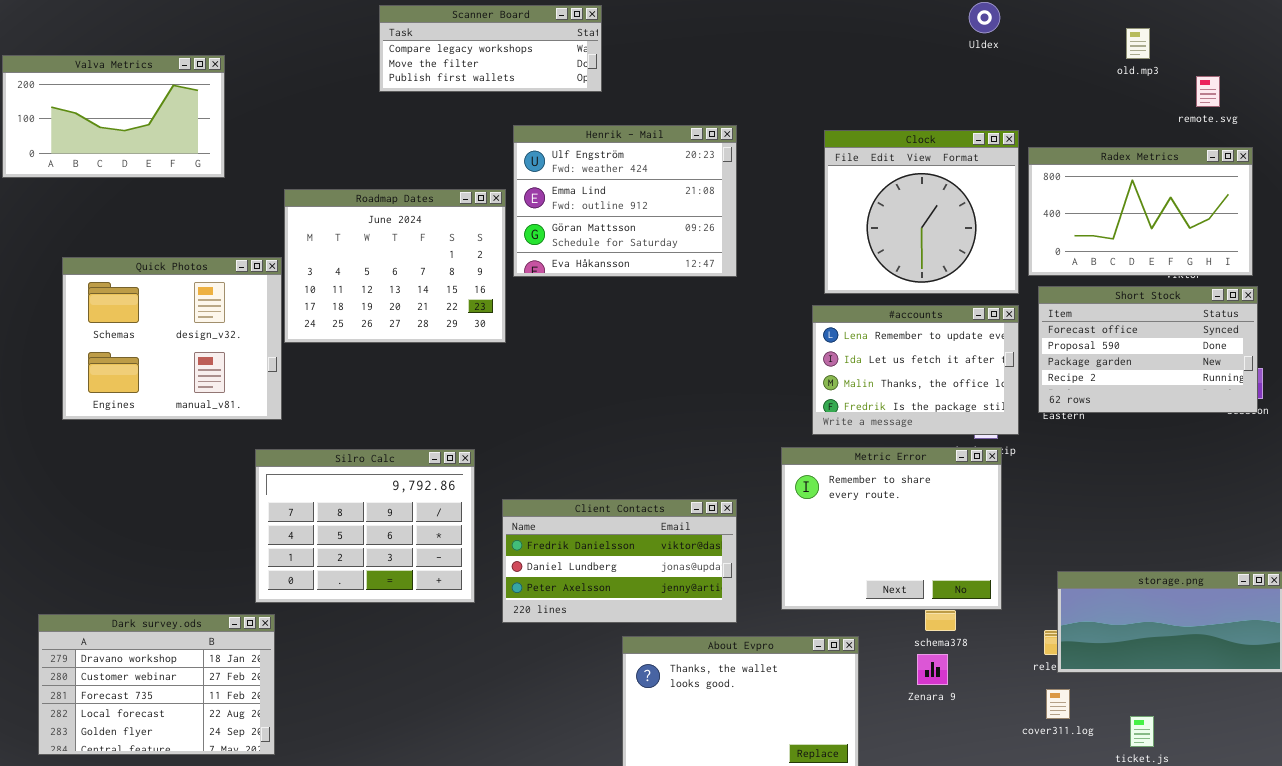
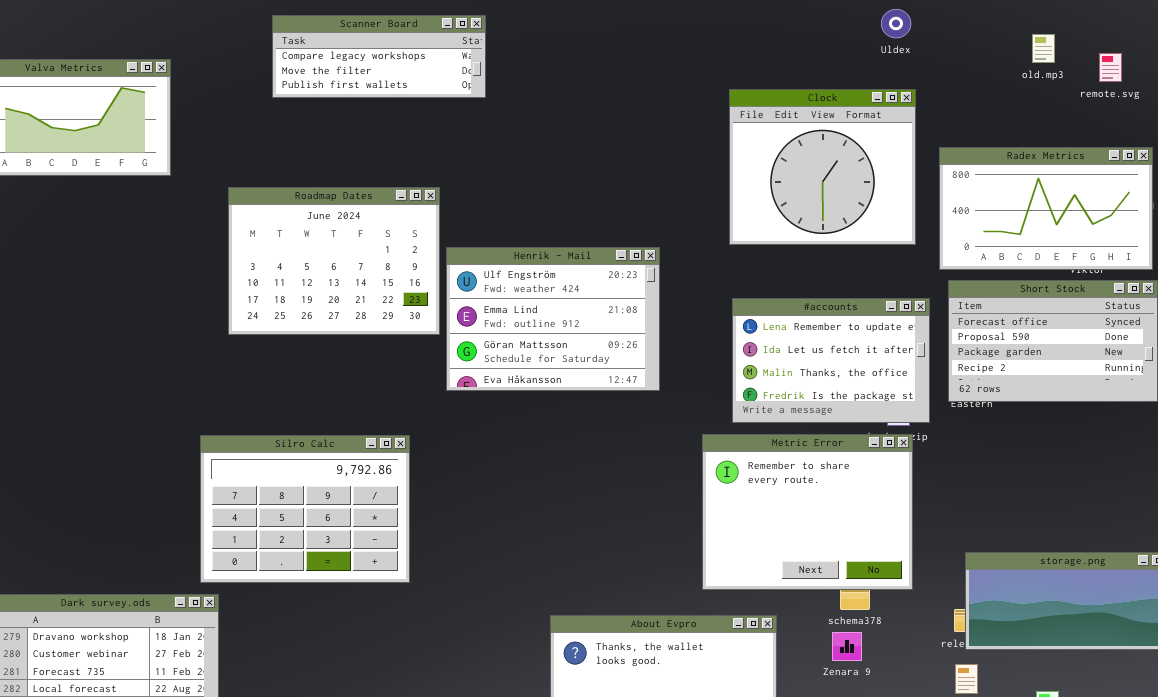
Scanner Board: [379,5,602,92] -> [272,15,486,98], moved
remote.svg: [1196,76,1220,107] -> [1099,53,1122,82], moved
Henrik - Mail: [513,125,737,277] -> [446,247,660,391], moved
Clock: [824,130,1019,294] -> [729,89,916,245], moved
Quick Photos: [62,257,282,420] -> none, closed
Client Contacts: [502,499,737,623] -> none, closed

